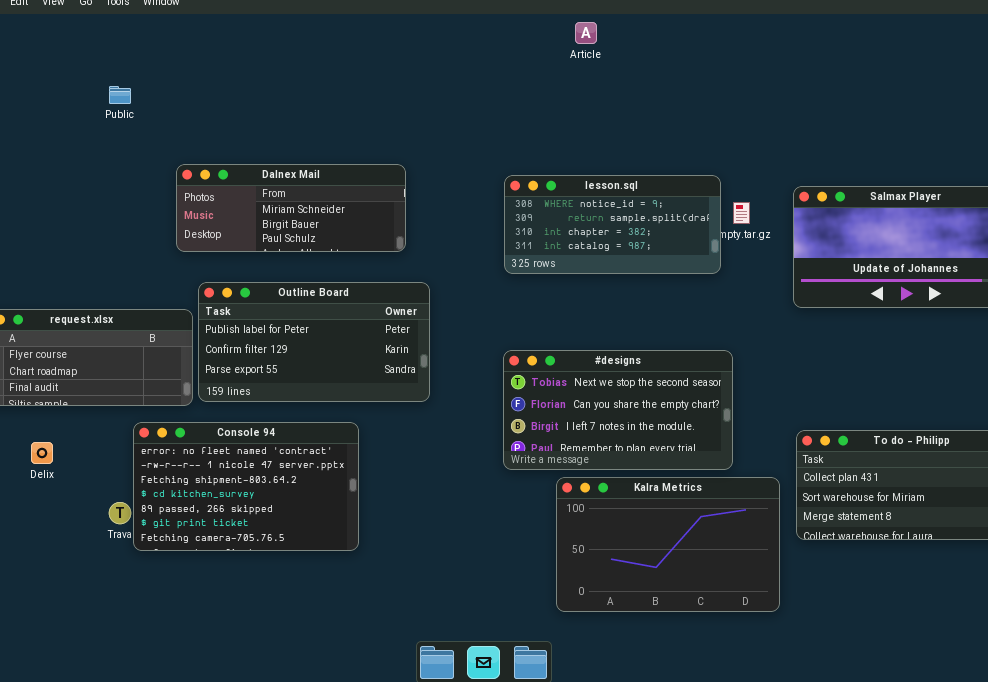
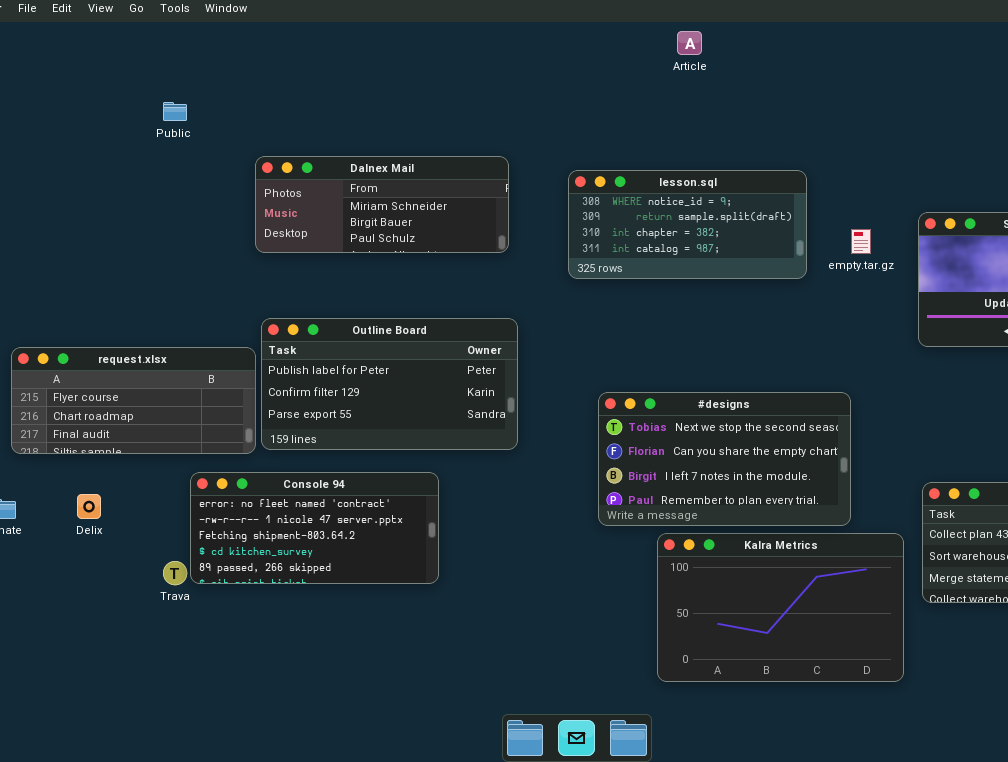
Dalnex Mail: [176,164,406,252] -> [255,156,509,253], moved
lesson.sql: [504,175,721,274] -> [568,170,807,279], moved
Console 94: [133,422,359,551] -> [190,472,439,584], resized

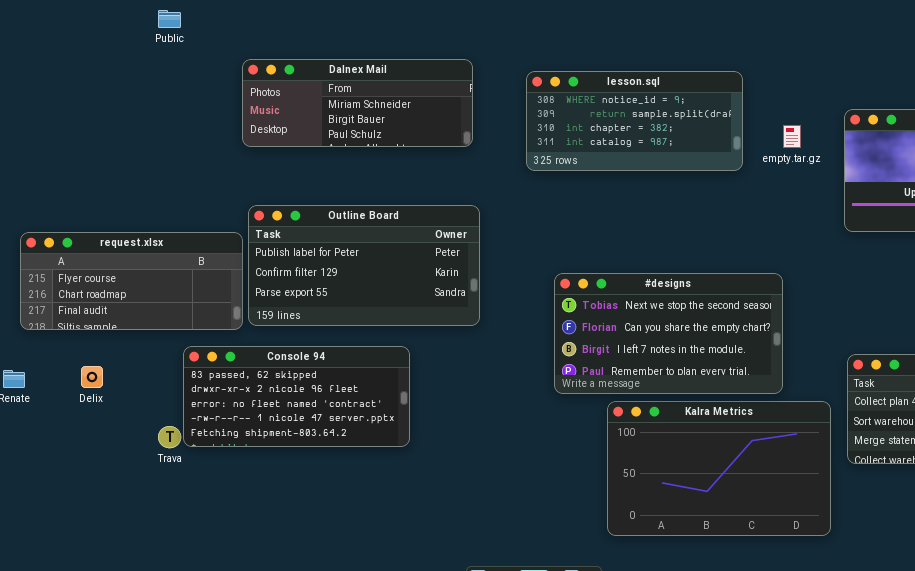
Console 94: [190,472,439,584] -> [183,346,410,447], scrolled up 2 rows

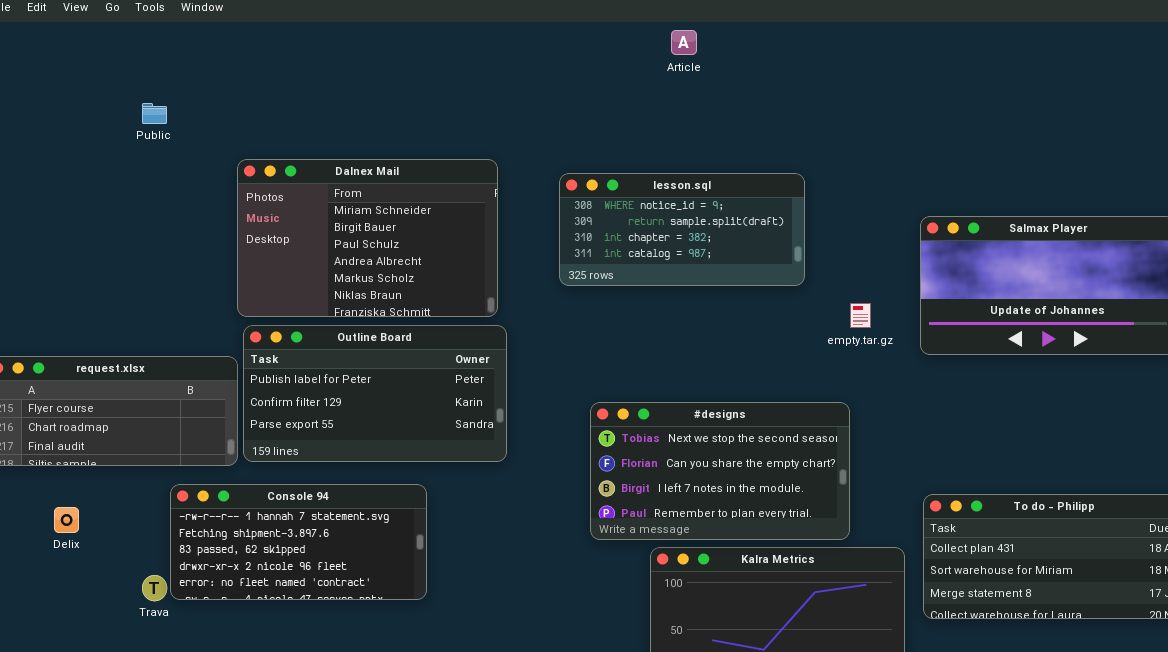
Dalnex Mail: [242,59,473,147] -> [237,159,498,317], resized
empty.tar.gz: [783,125,801,148] -> [850,303,871,328], moved
Console 94: [183,346,410,447] -> [170,484,427,600], scrolled up 2 rows

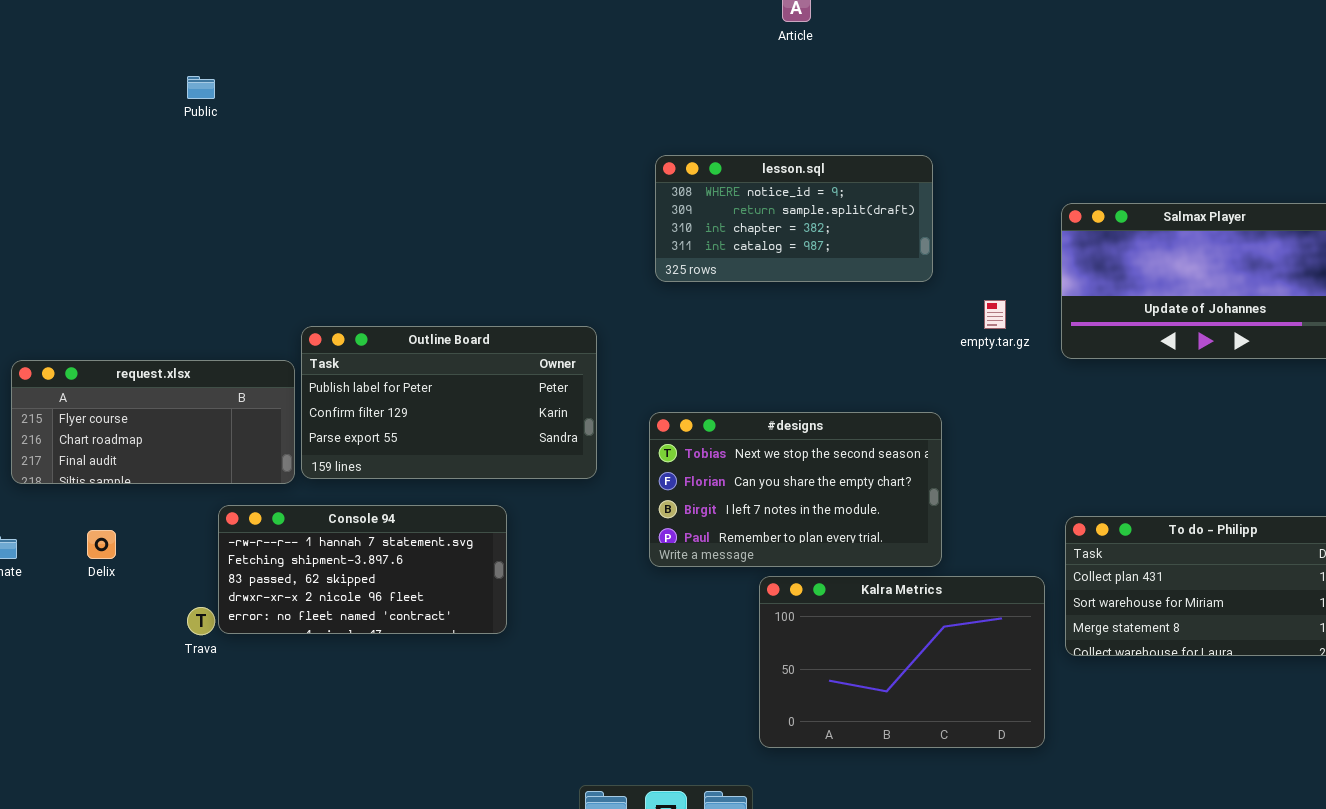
Dalnex Mail: [237,159,498,317] -> none, closed
#designs: [590,402,850,540] -> [649,412,942,567], moved

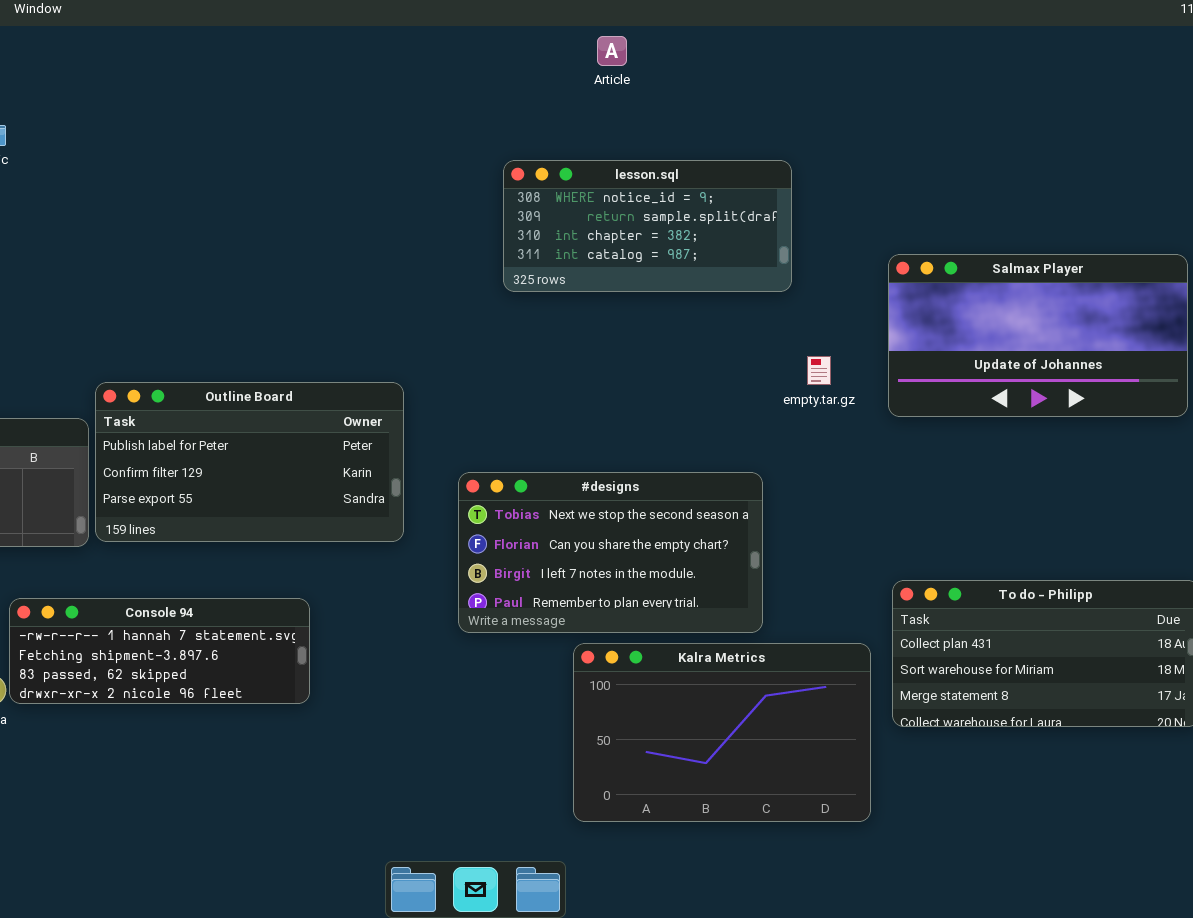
lesson.sql: [655,155,933,282] -> [503,160,792,292], moved
Console 94: [218,505,507,634] -> [9,598,310,704], resized

